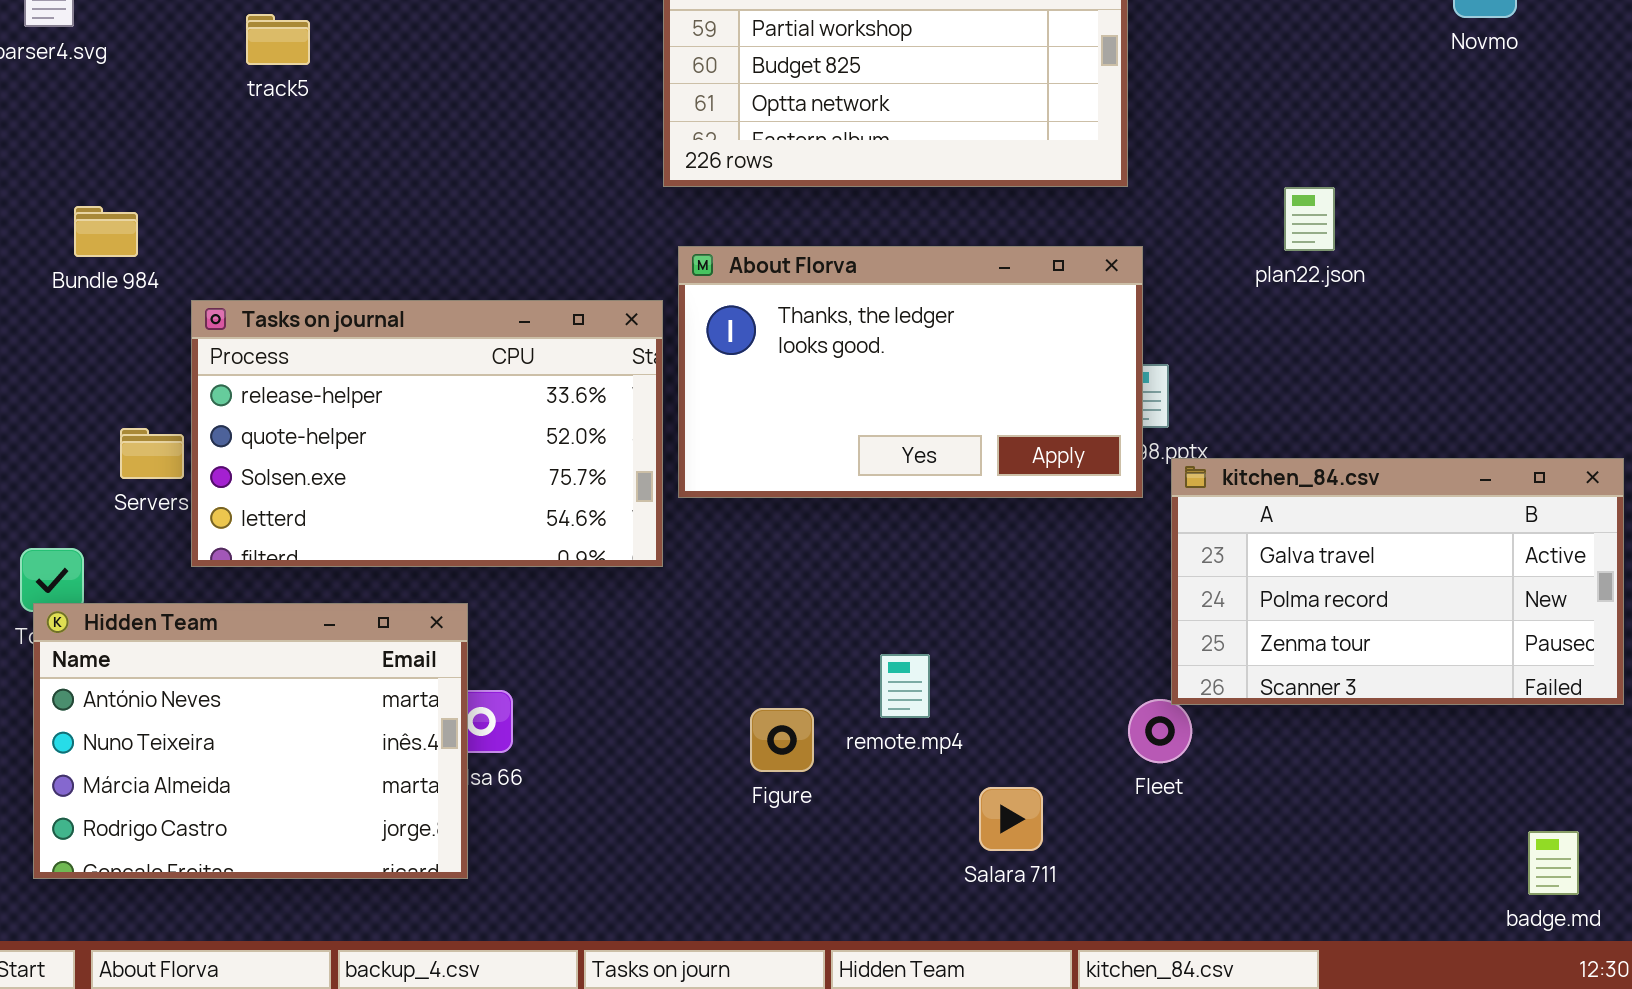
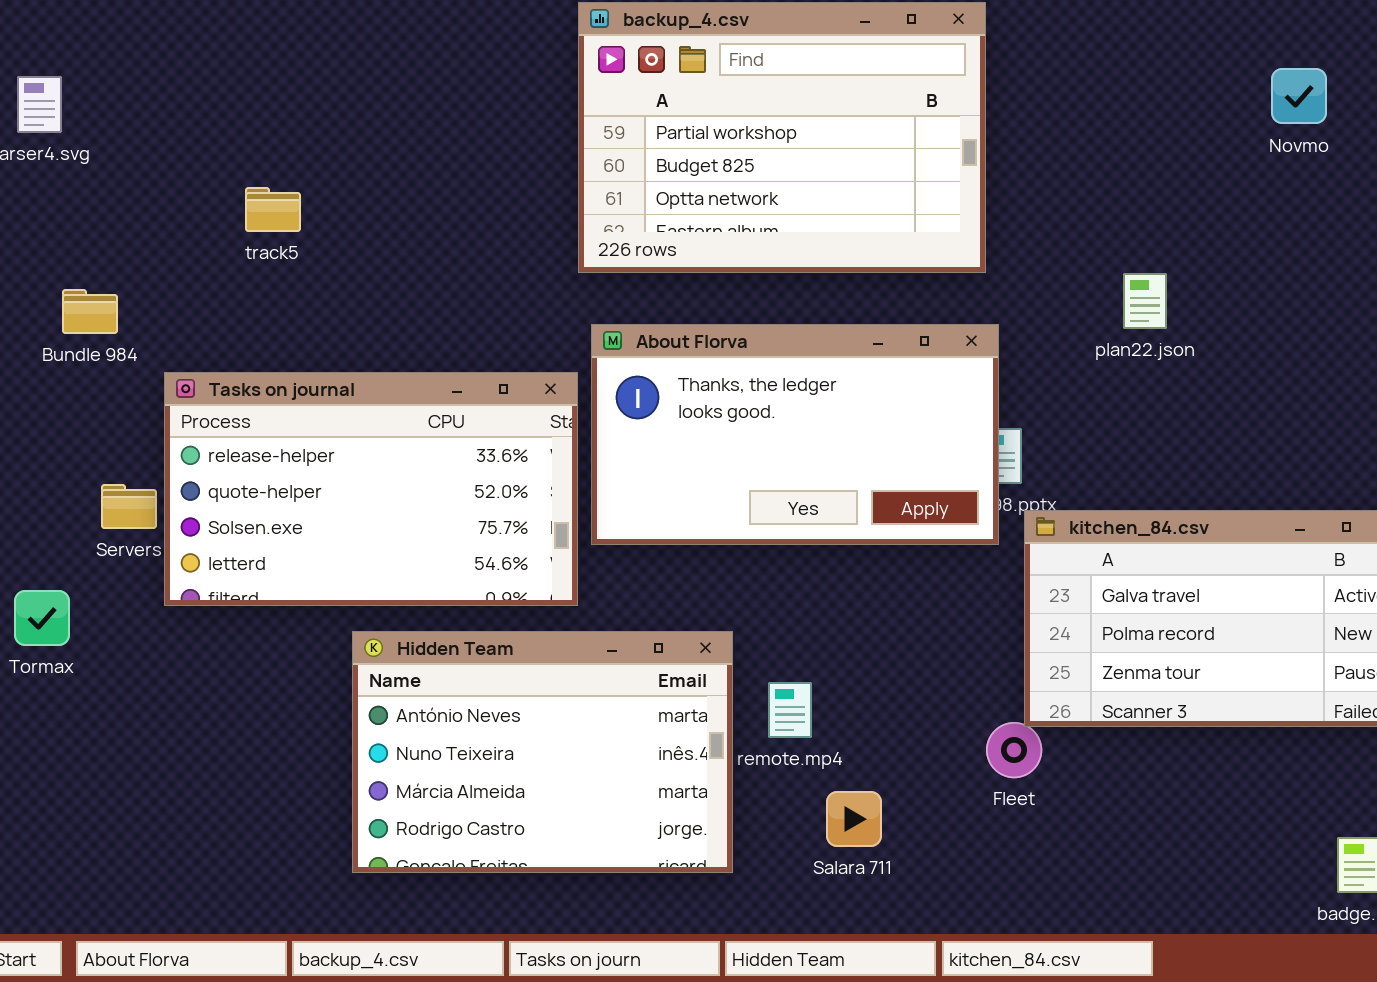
track5: [246,14,310,65] -> [245,187,301,232], moved
Hidden Team: [33,603,468,879] -> [352,631,733,873], moved
Salara 711: [979,787,1043,851] -> [826,791,882,847], moved

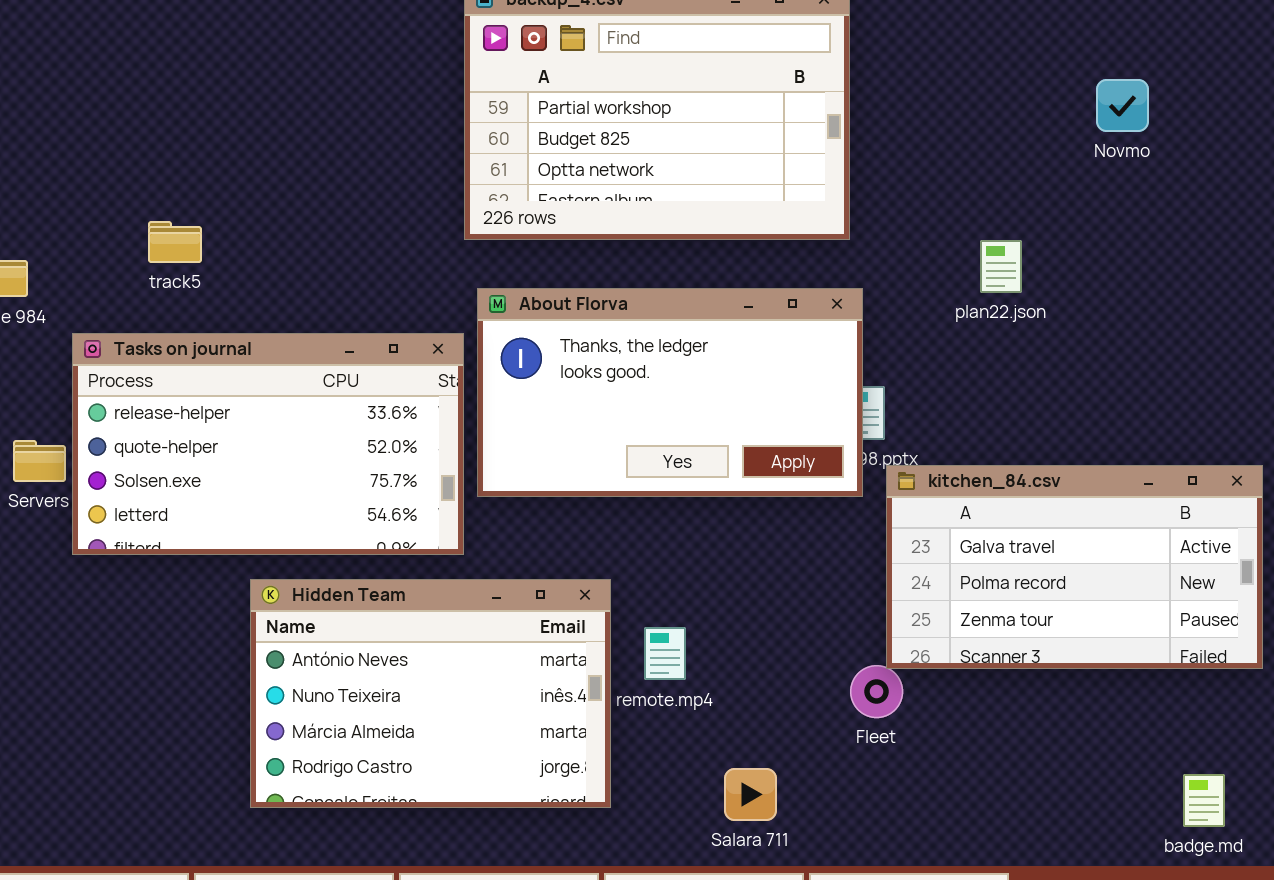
Novmo: [1271,68,1327,124] -> [1096,79,1149,132], moved
track5: [245,187,301,232] -> [148,221,202,263], moved
Salara 711: [826,791,882,847] -> [724,768,777,821], moved

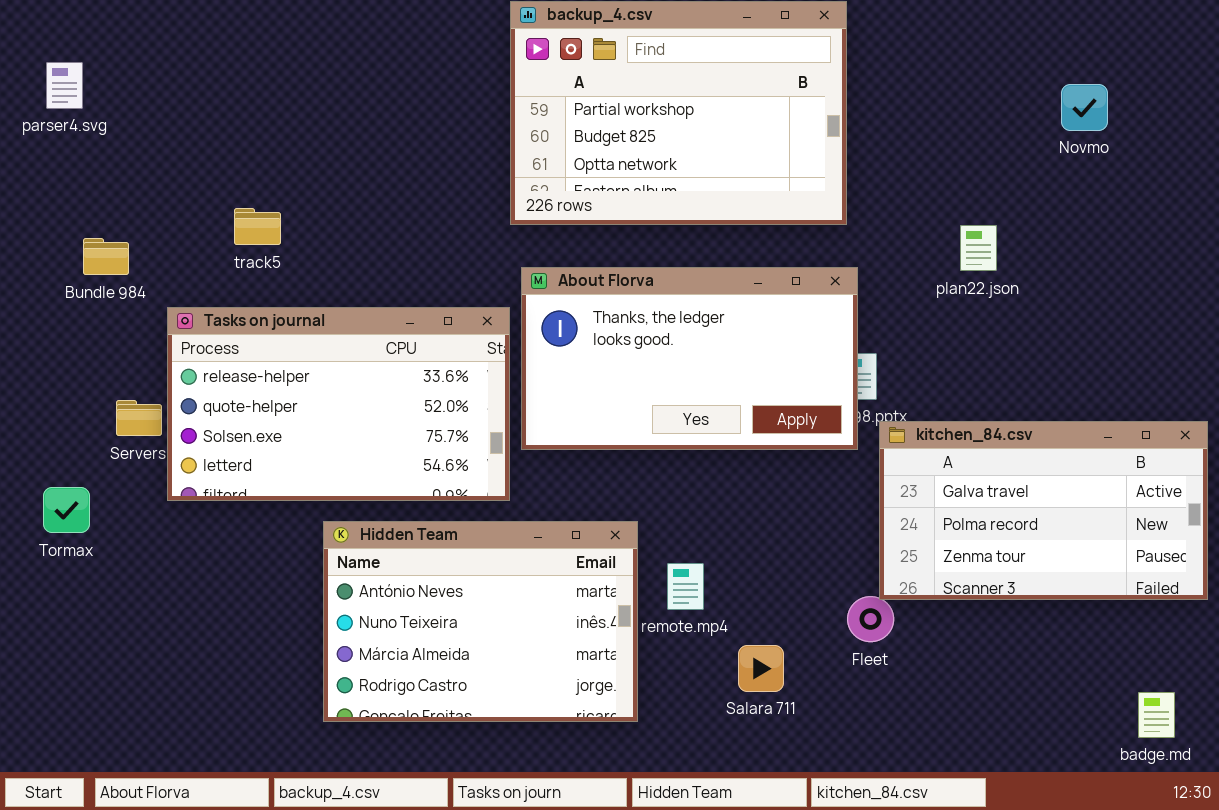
Salara 711: [724,768,777,821] -> [738,645,784,692], moved

